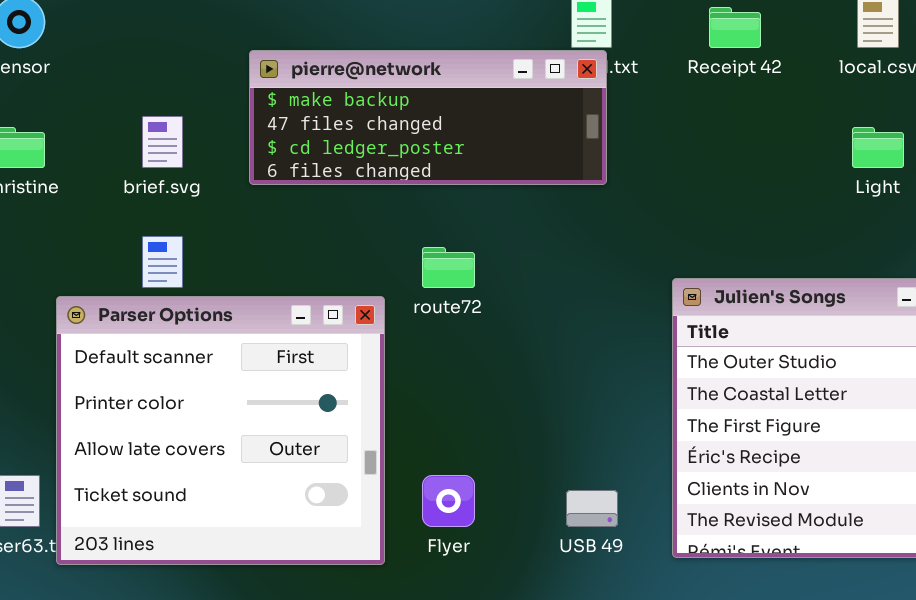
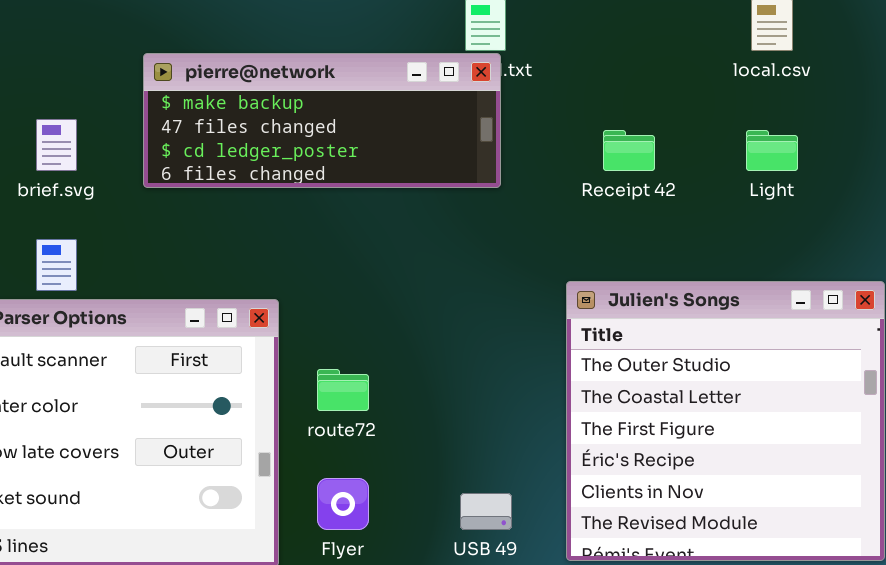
Receipt 42: [709,7,761,48] -> [603,130,655,171], moved
route72: [422,247,475,288] -> [317,369,369,411], moved

